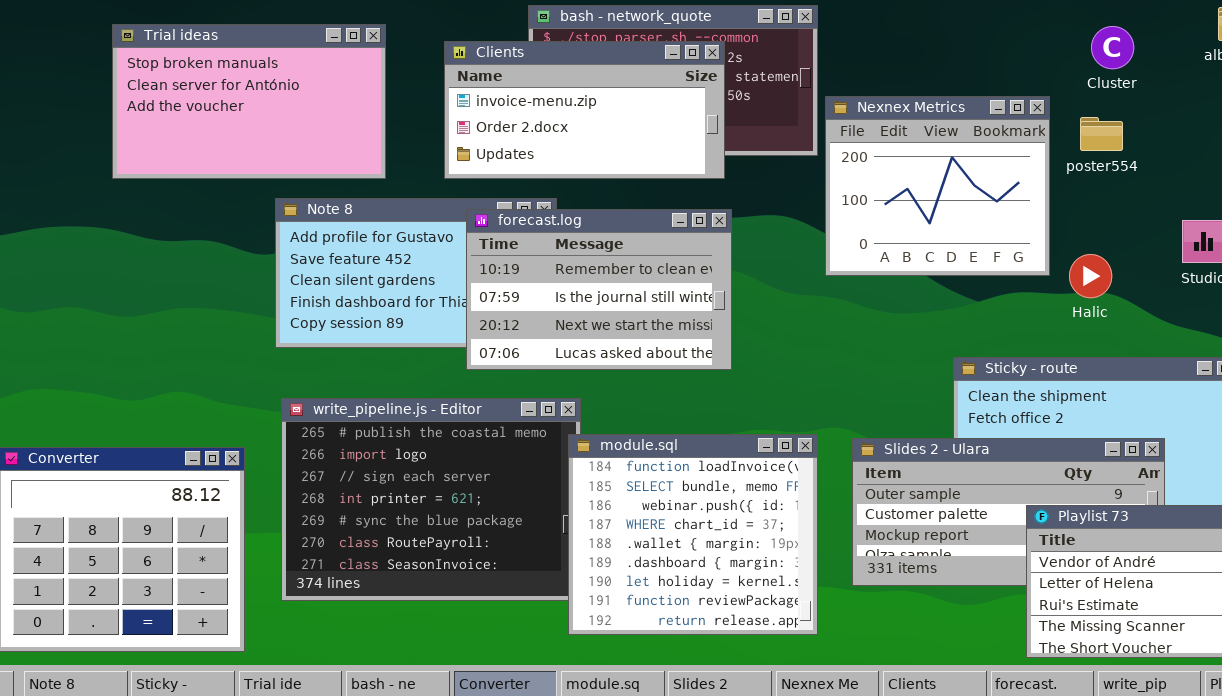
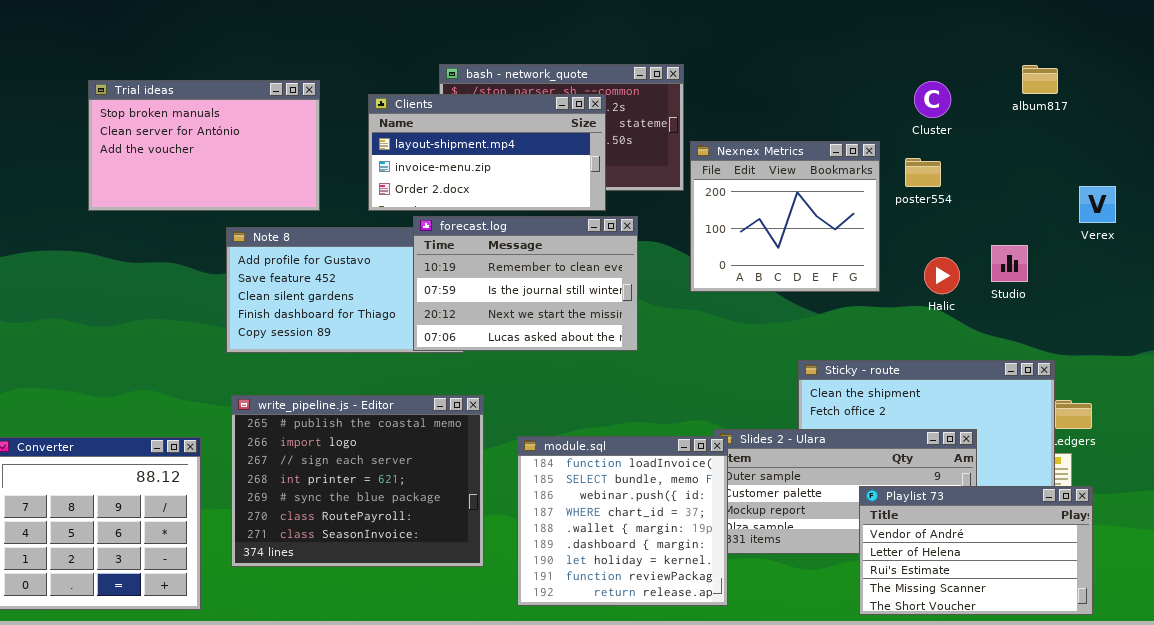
Clients: [444,41,725,179] -> [368,94,606,211], scrolled up 1 row
forecast.log: [466,209,732,370] -> [413,216,638,351], moved
Halic: [1069,254,1112,298] -> [924,257,960,294], moved
module.sql: [568,434,818,635] -> [517,436,728,606], moved

